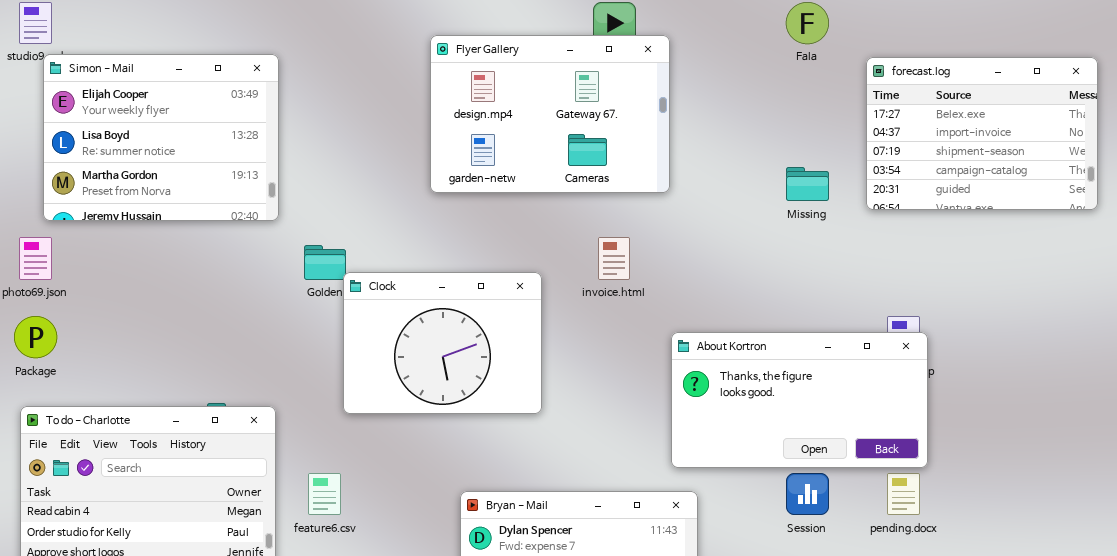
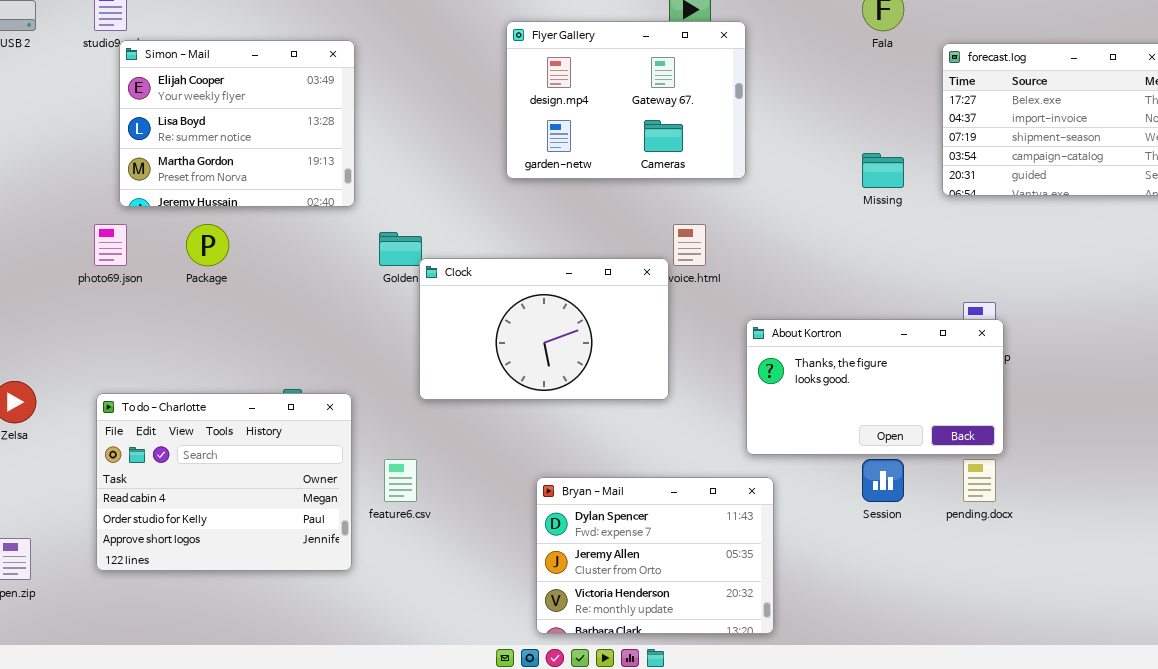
Clock: [343,272,542,414] -> [419,258,669,400], resized
Package: [14,316,57,358] -> [186,224,229,266], moved

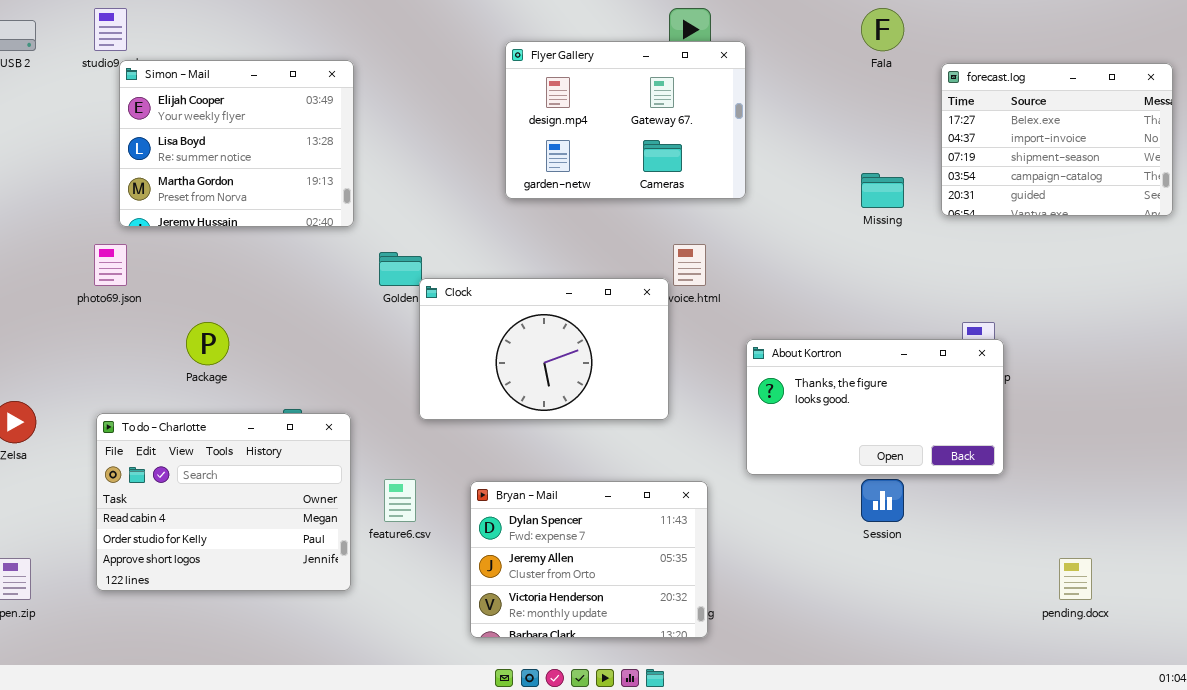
Package: [186,224,229,266] -> [186,322,229,365], moved
pending.docx: [963,459,996,502] -> [1059,558,1092,600], moved
Bryan - Mail: [536,477,774,634] -> [470,481,708,638], moved

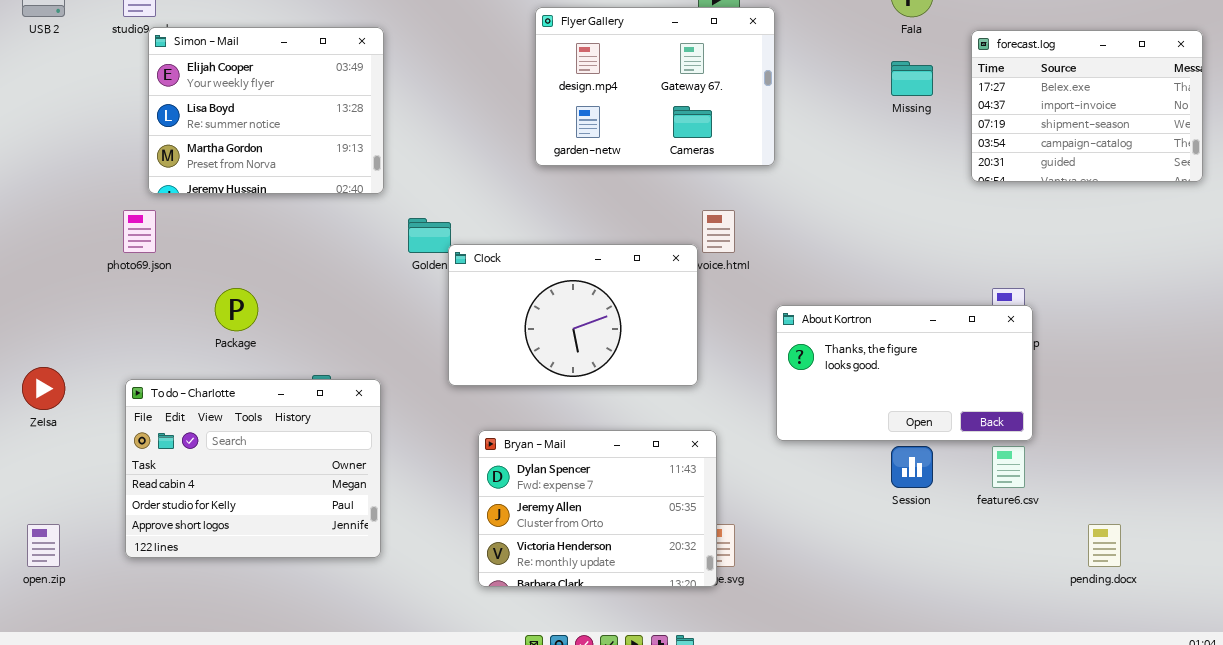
Missing: [861,173,904,208] -> [891,61,933,96], moved
feature6.csv: [384,479,416,522] -> [992,446,1025,488], moved
Bryan - Mail: [470,481,708,638] -> [478,430,717,587], moved

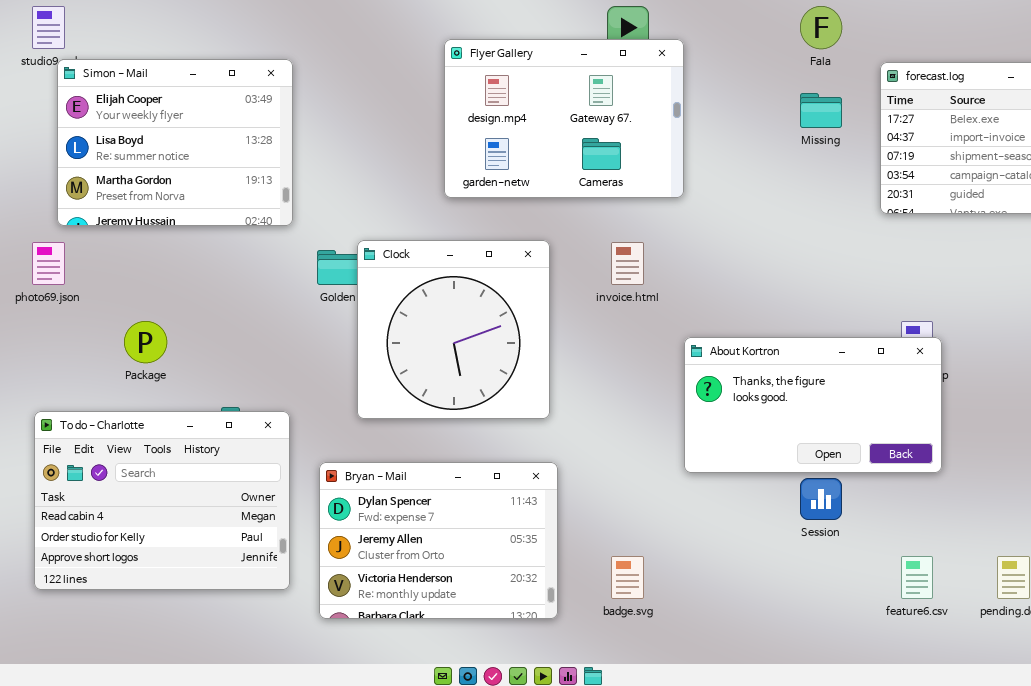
Clock: [448,244,698,386] -> [357,240,550,419], resized
Bryan - Mail: [478,430,717,587] -> [319,462,558,619], moved
feature6.csv: [992,446,1025,488] -> [901,556,933,599], moved

